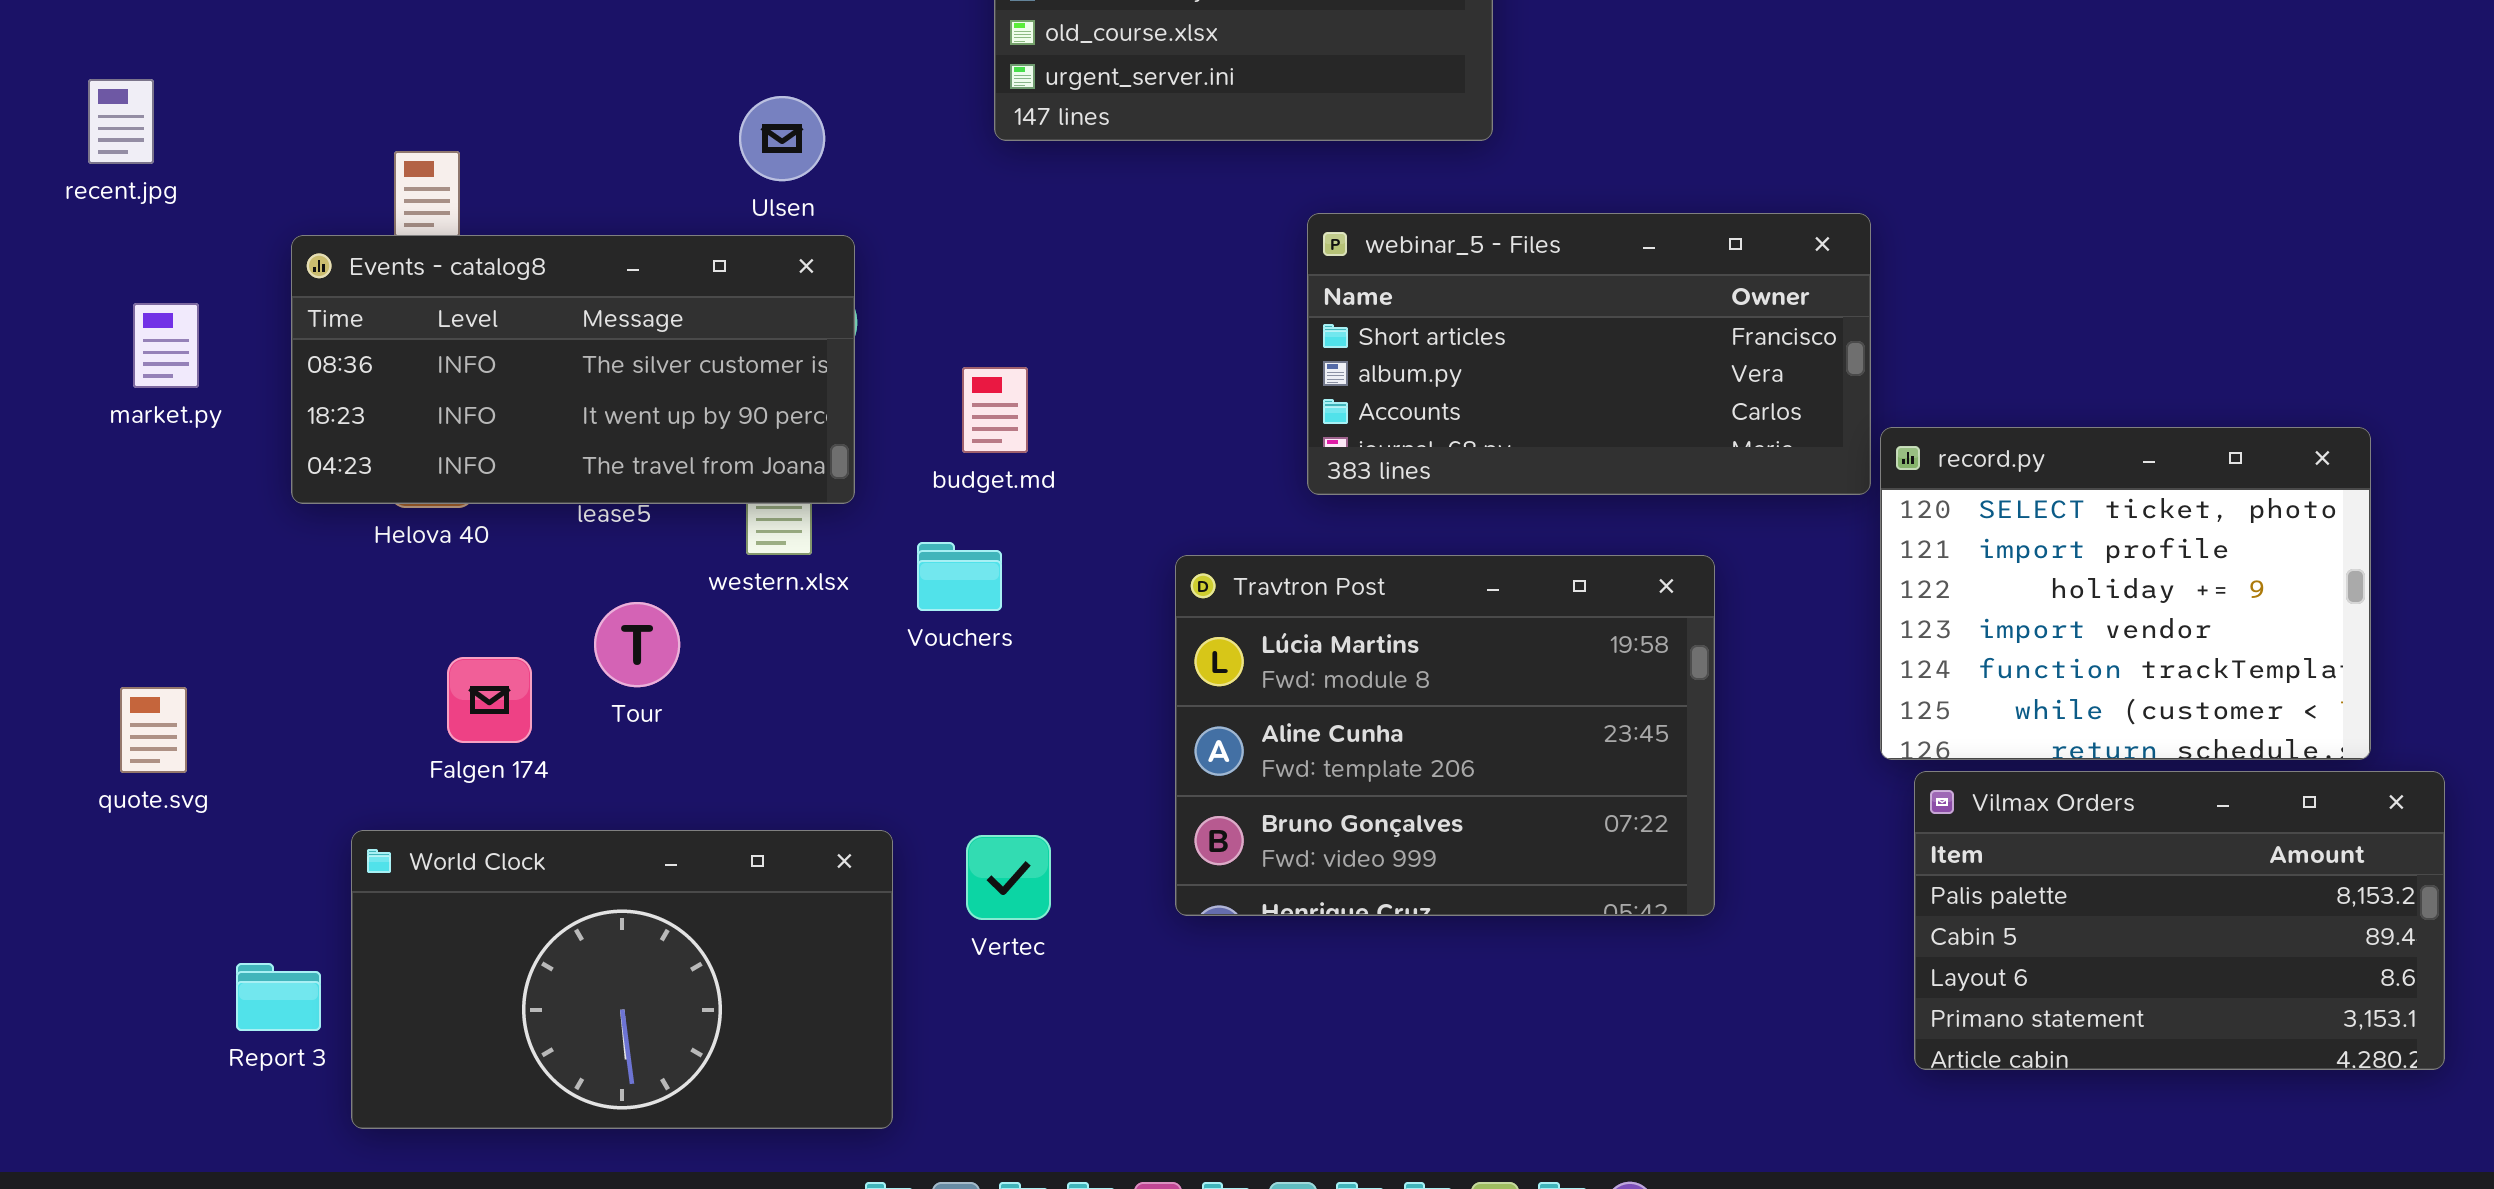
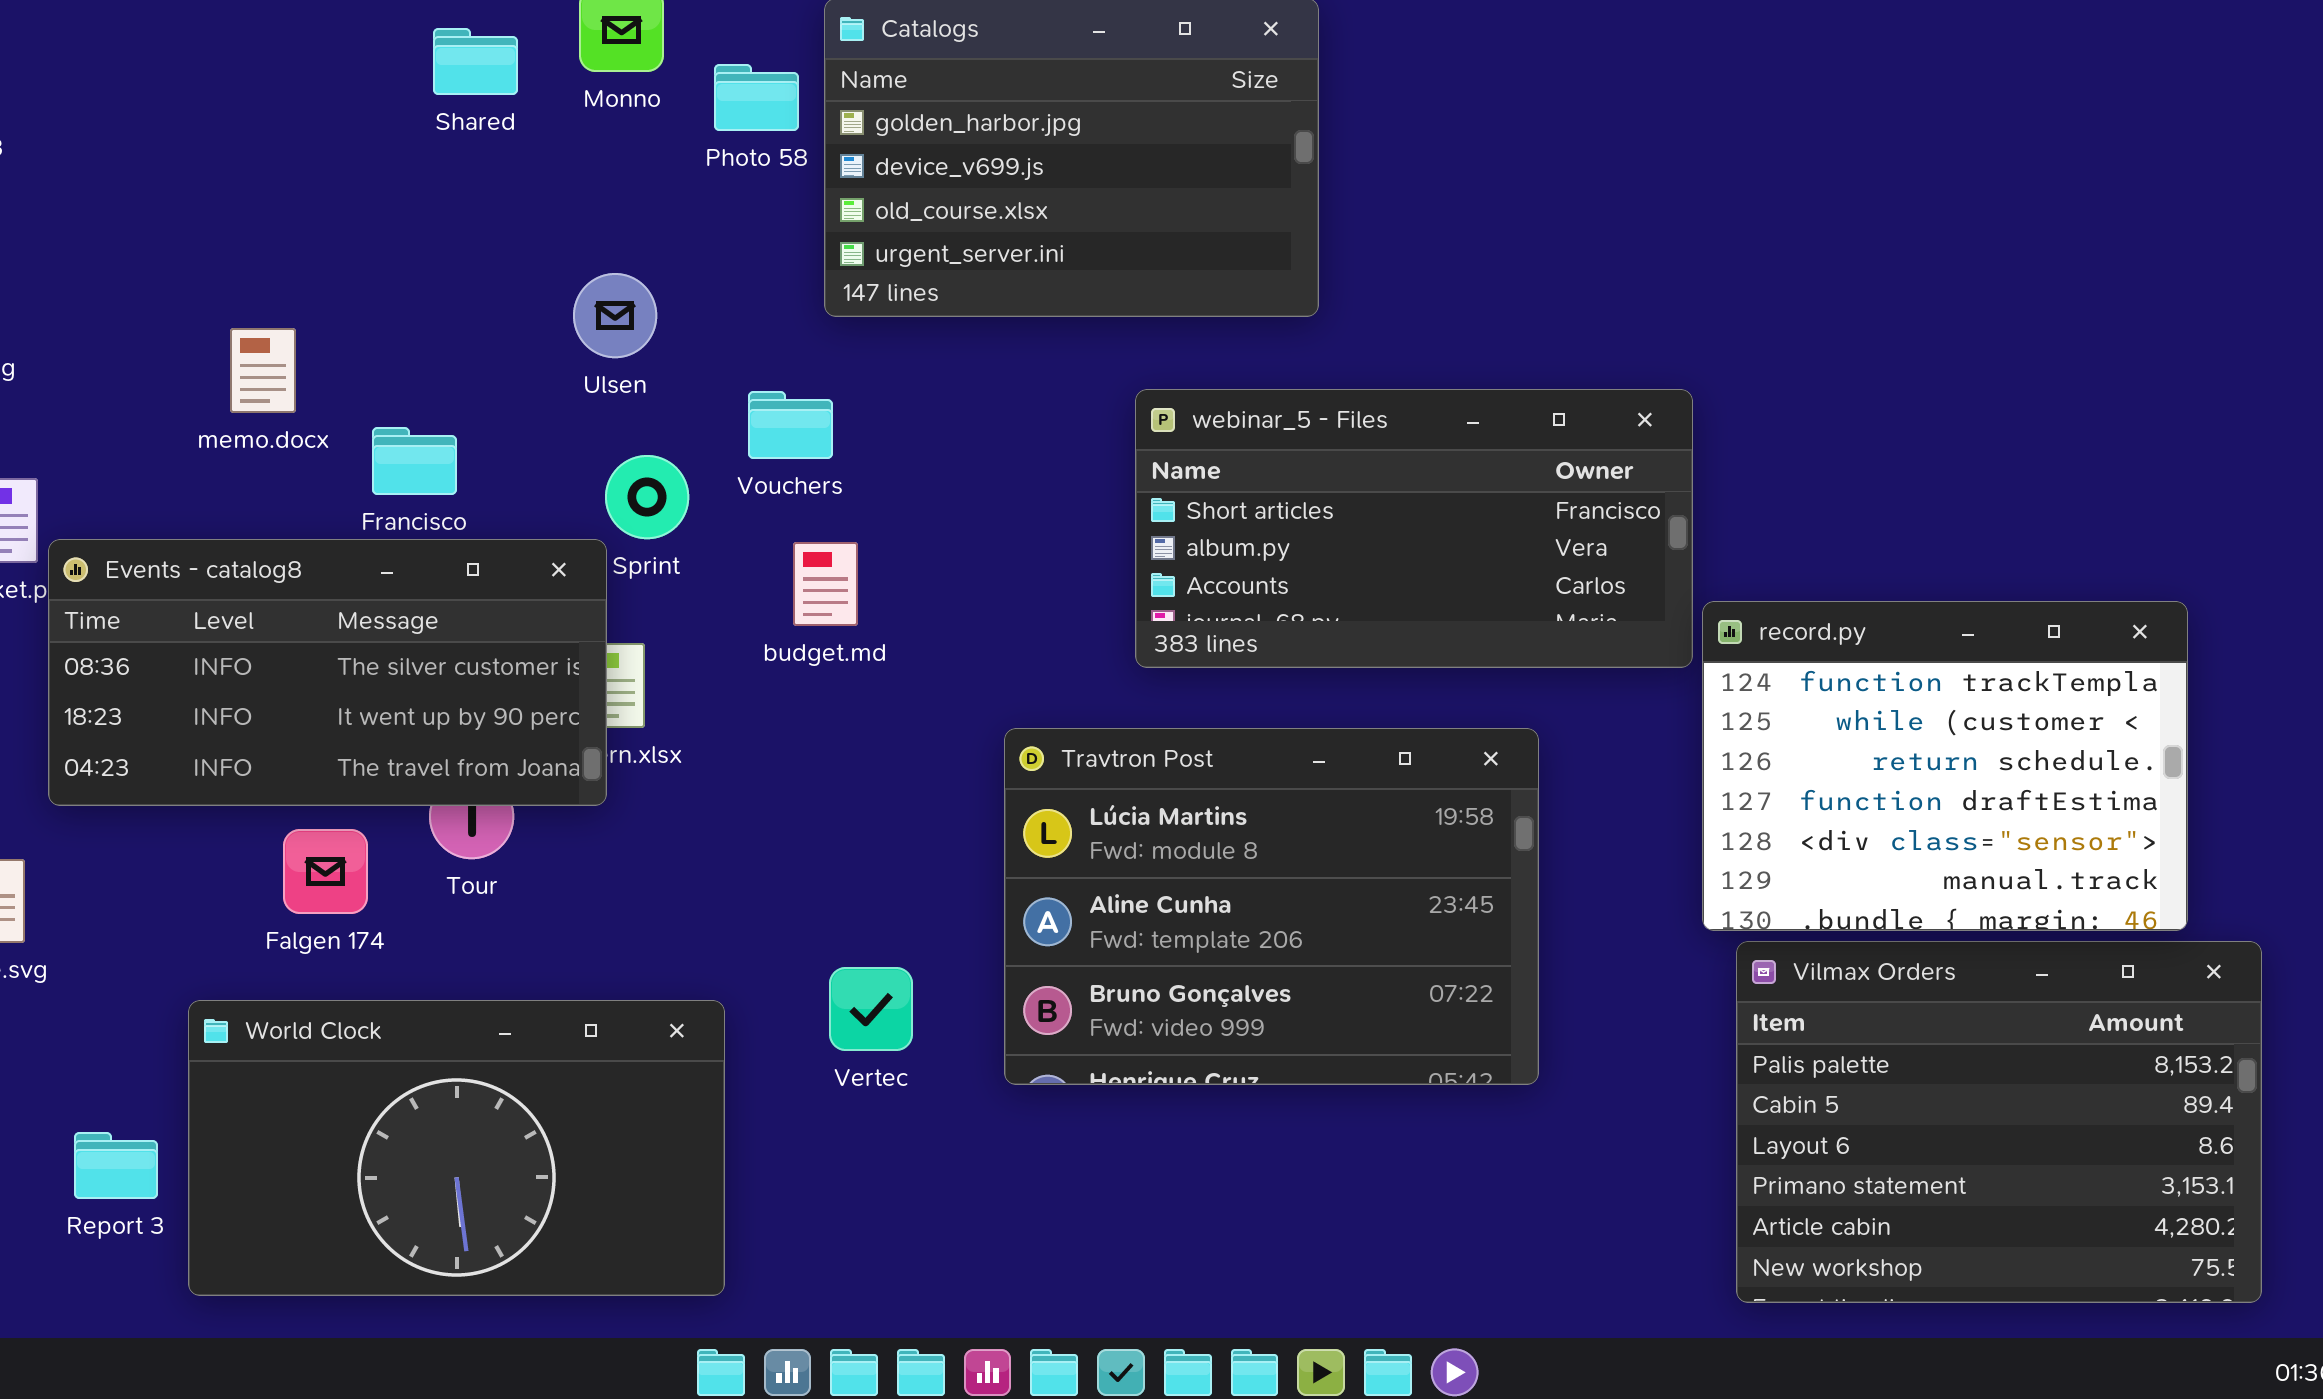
Events - catalog8: [291,235,855,504] -> [48,539,607,806], moved
record.py: [1880,427,2371,760] -> [1702,601,2188,931], scrolled down 4 rows
Vouchers: [917,542,1002,611] -> [748,391,833,459], moved
Vilmax Orders: [1914,771,2445,1070] -> [1736,941,2262,1303], resized
Vertec: [966,835,1051,920] -> [829,967,913,1051], moved

